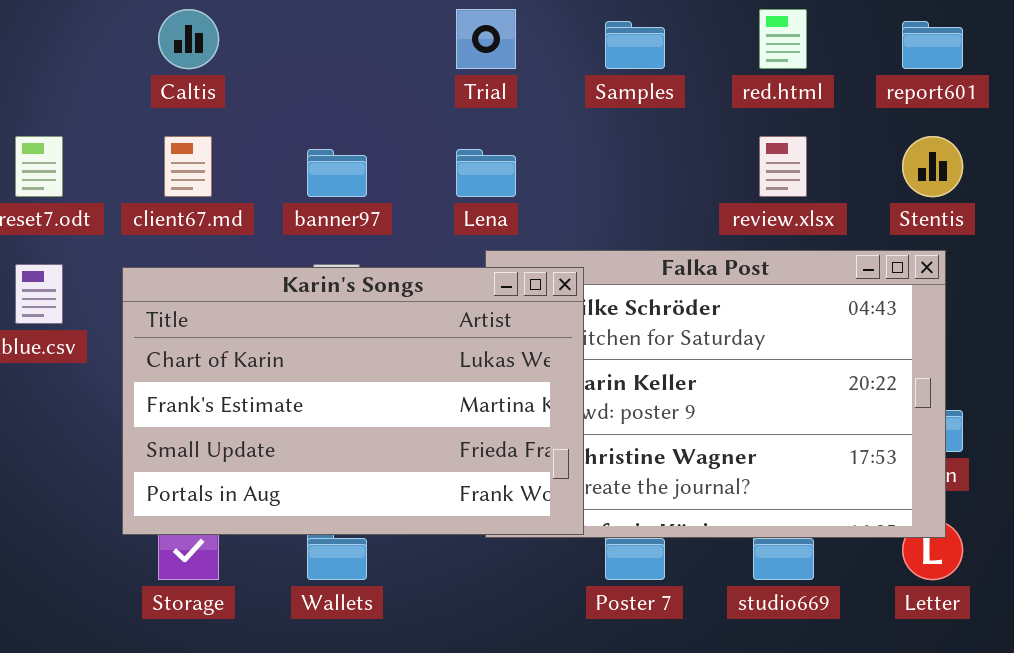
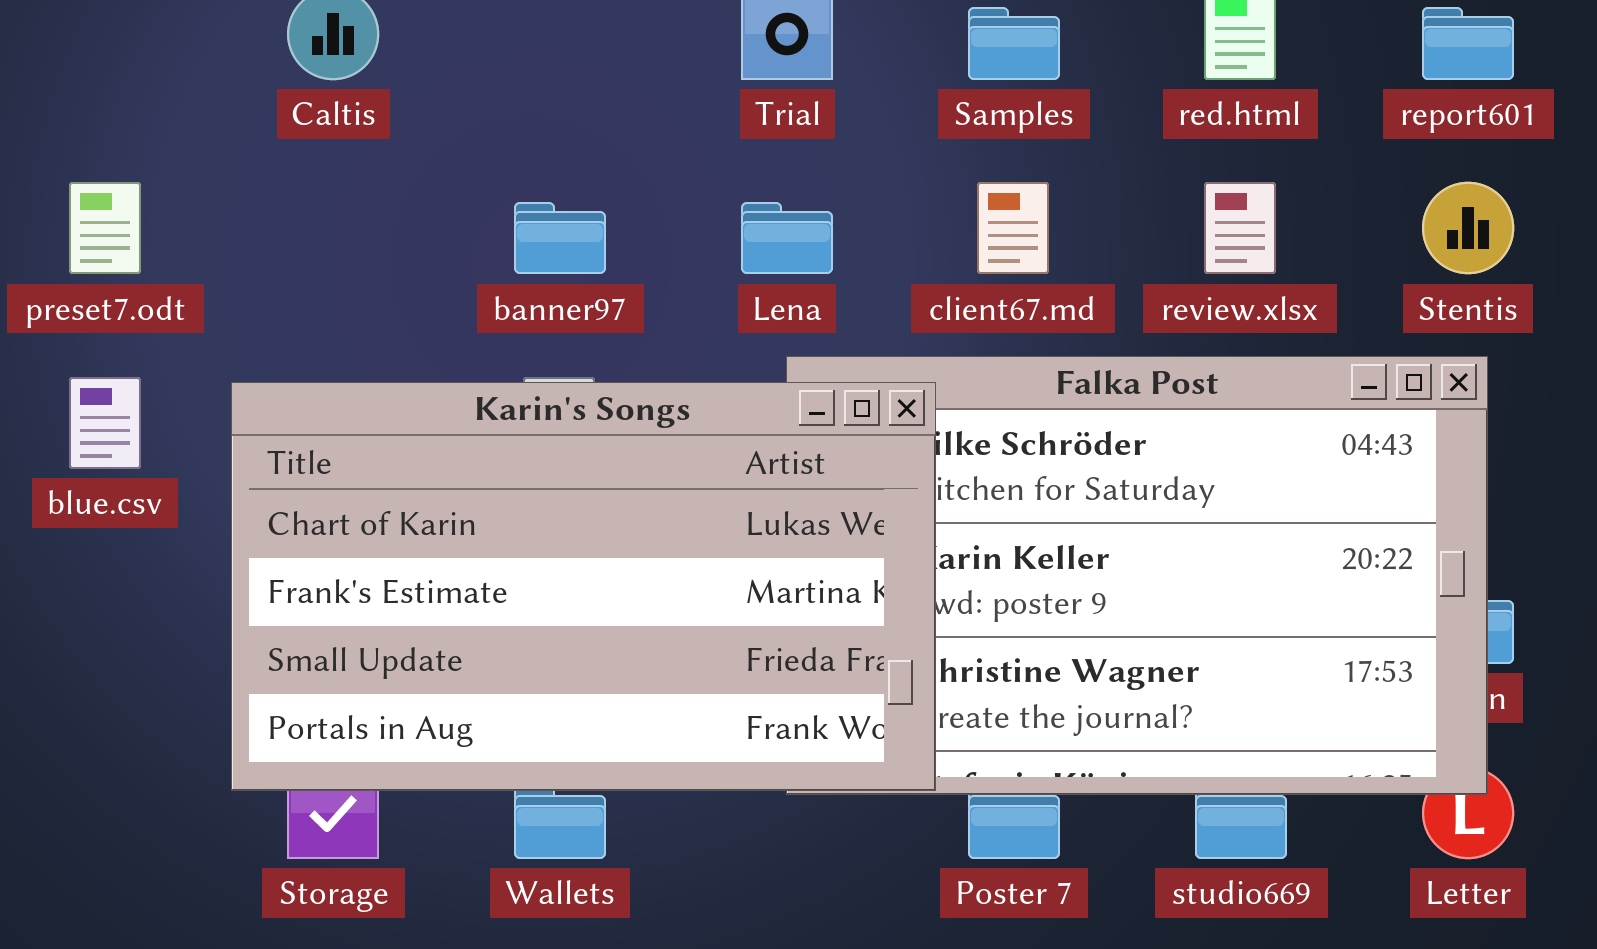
client67.md: [164,136,212,197] -> [977,182,1049,274], moved

